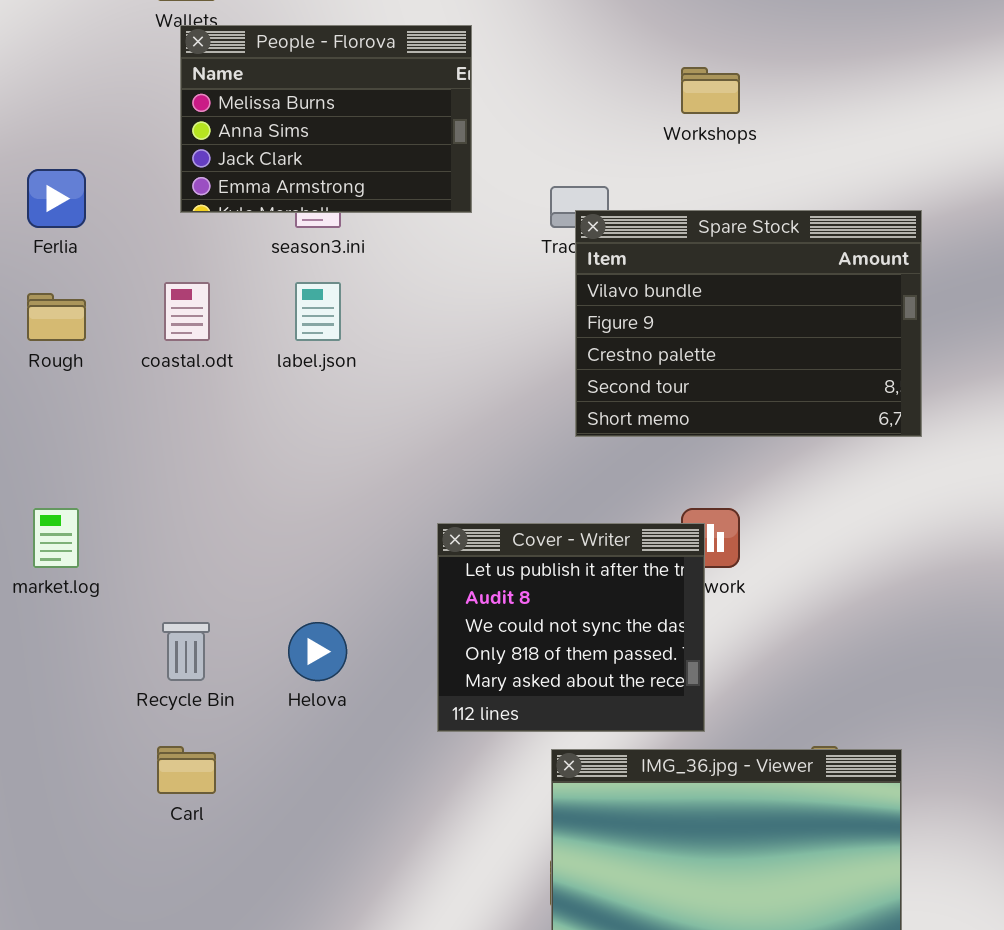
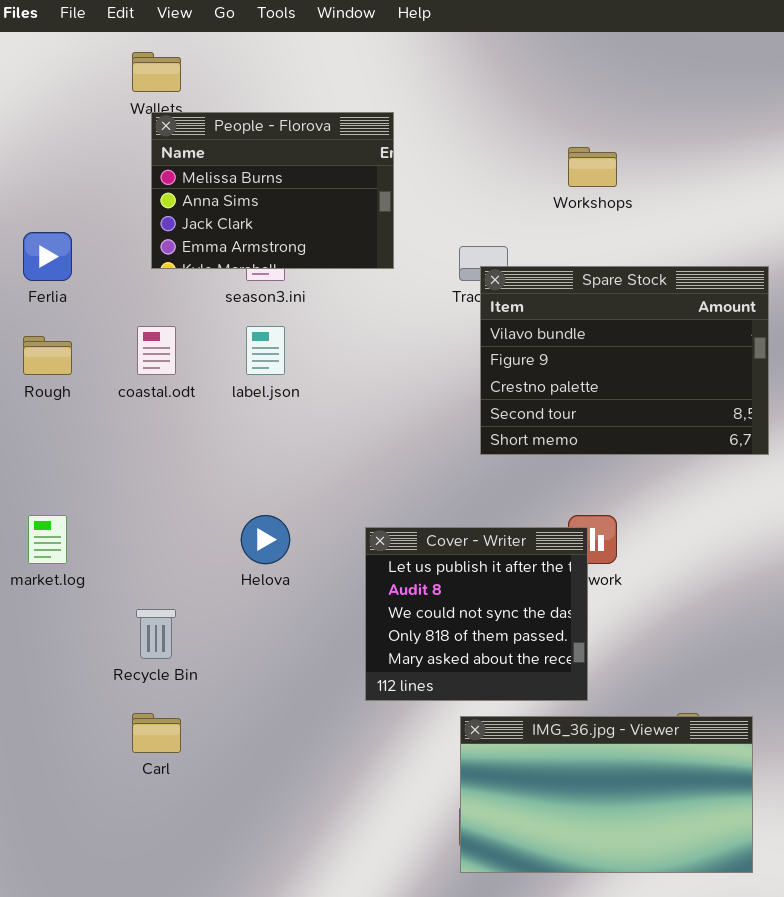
Helova: [288,622,347,681] -> [241,515,290,564], moved

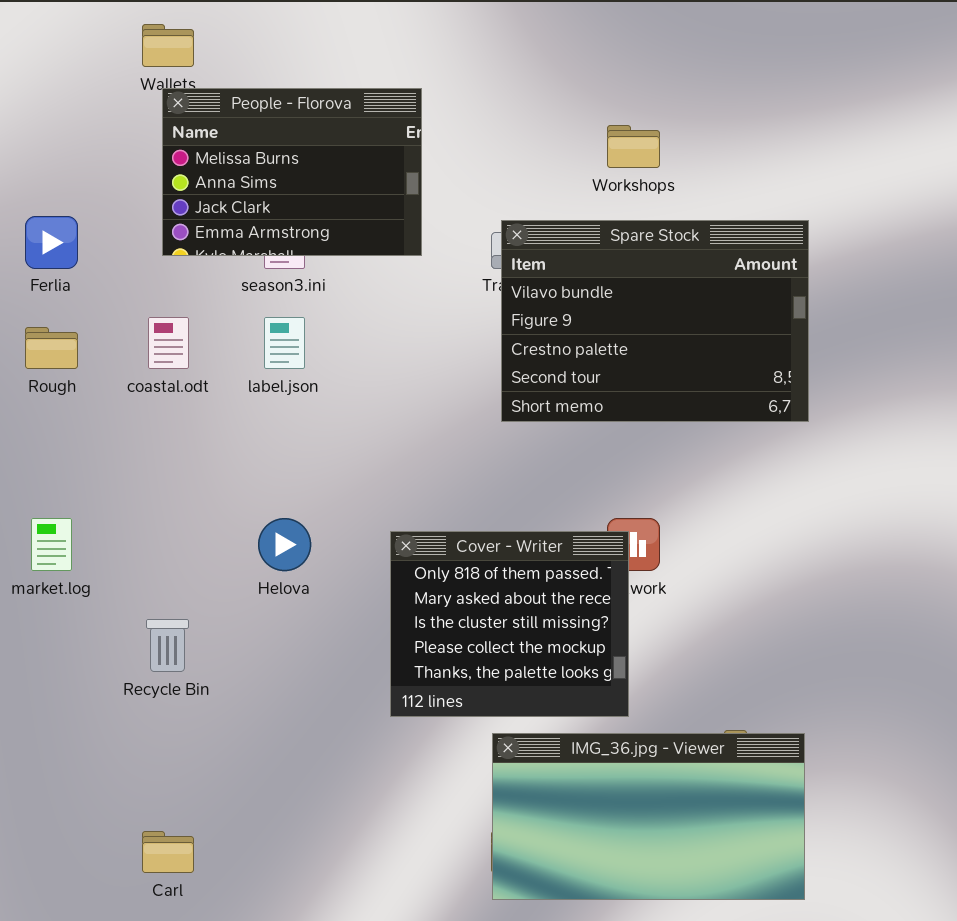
Spare Stock: [480,266,769,455] -> [501,220,809,422], moved
Cover - Writer: [365,527,588,701] -> [390,531,629,717], scrolled down 3 rows
Carl: [132,713,181,753] -> [142,831,194,873], moved

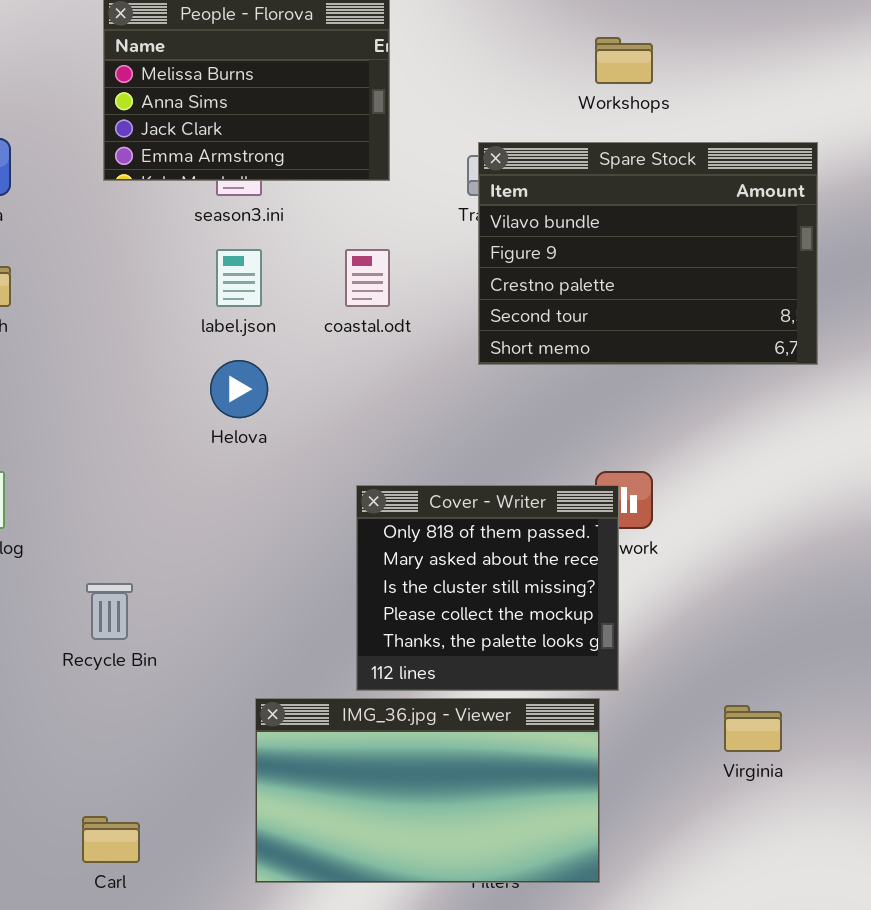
coastal.odt: [148,317,189,369] -> [345,249,390,307], moved
Helova: [258,518,311,571] -> [210,360,268,418], moved
IMG_36.jpg - Viewer: [492,733,805,900] -> [255,698,600,883], moved

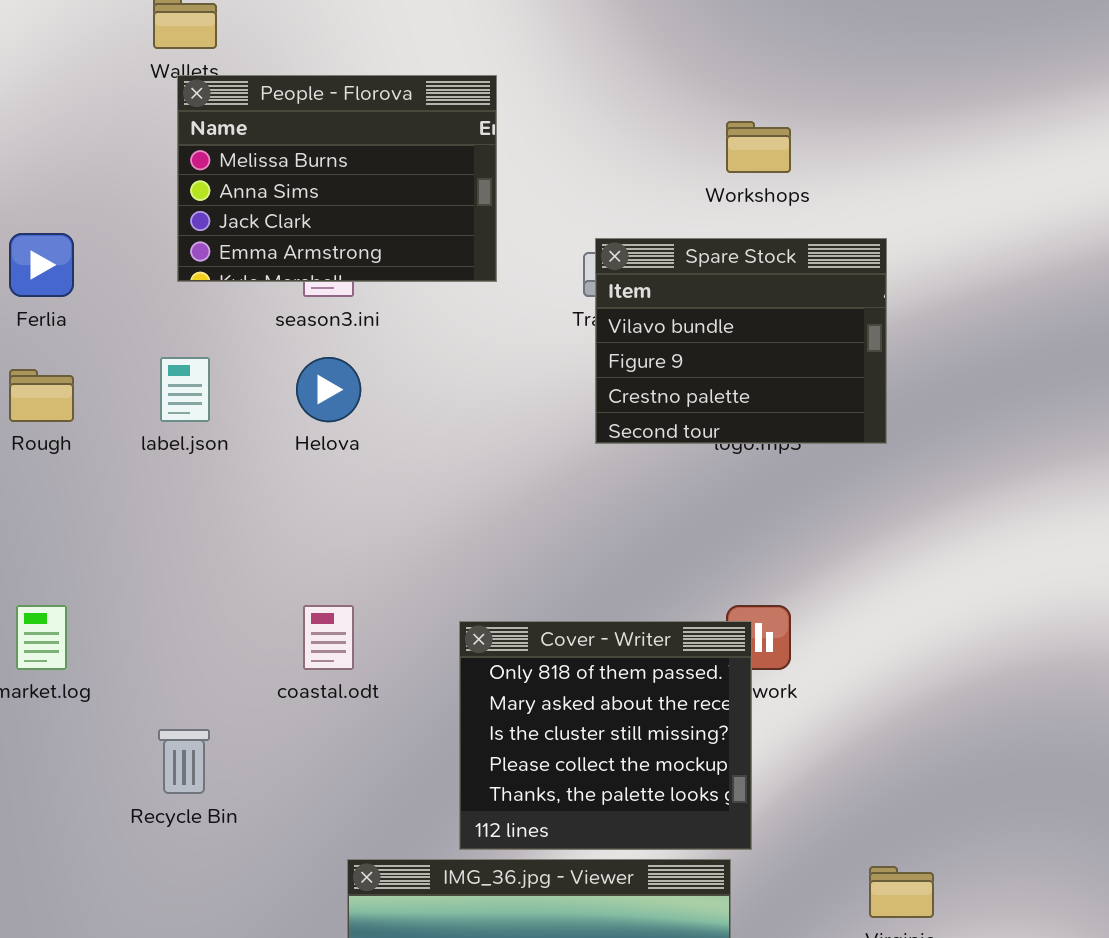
Spare Stock: [478,142,818,365] -> [595,238,887,444], resized
label.json: [216,249,262,307] -> [160,357,210,422], moved
coastal.odt: [345,249,390,307] -> [303,605,354,670], moved
Helova: [210,360,268,418] -> [296,357,361,422], moved

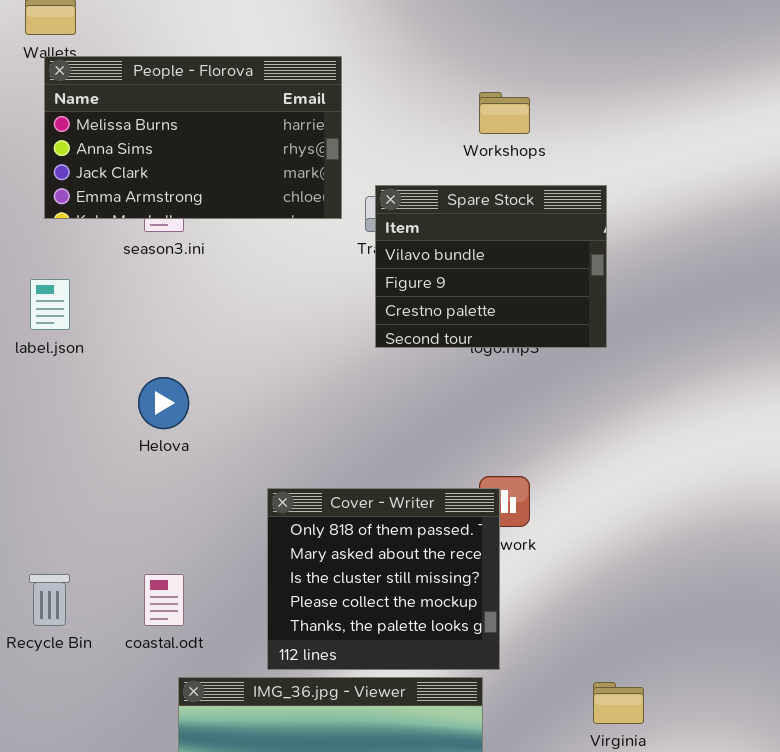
People - Florova: [177,75,497,282] -> [44,56,342,219], resized
Helova: [296,357,361,422] -> [138,377,189,429], moved
coastal.odt: [303,605,354,670] -> [144,574,184,626], moved

